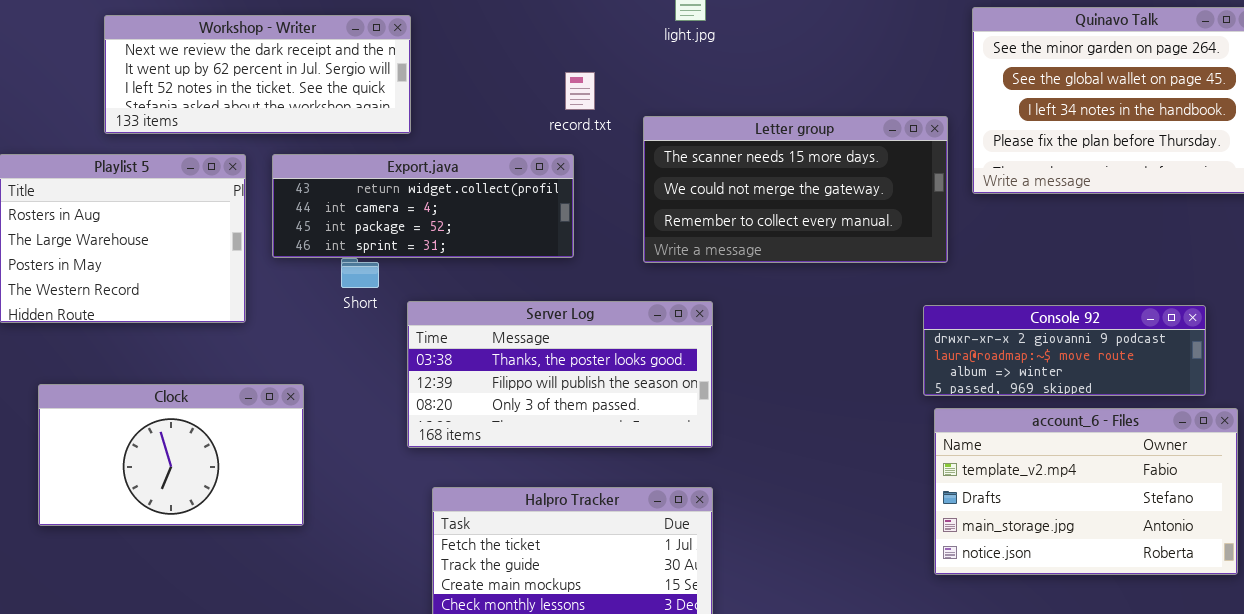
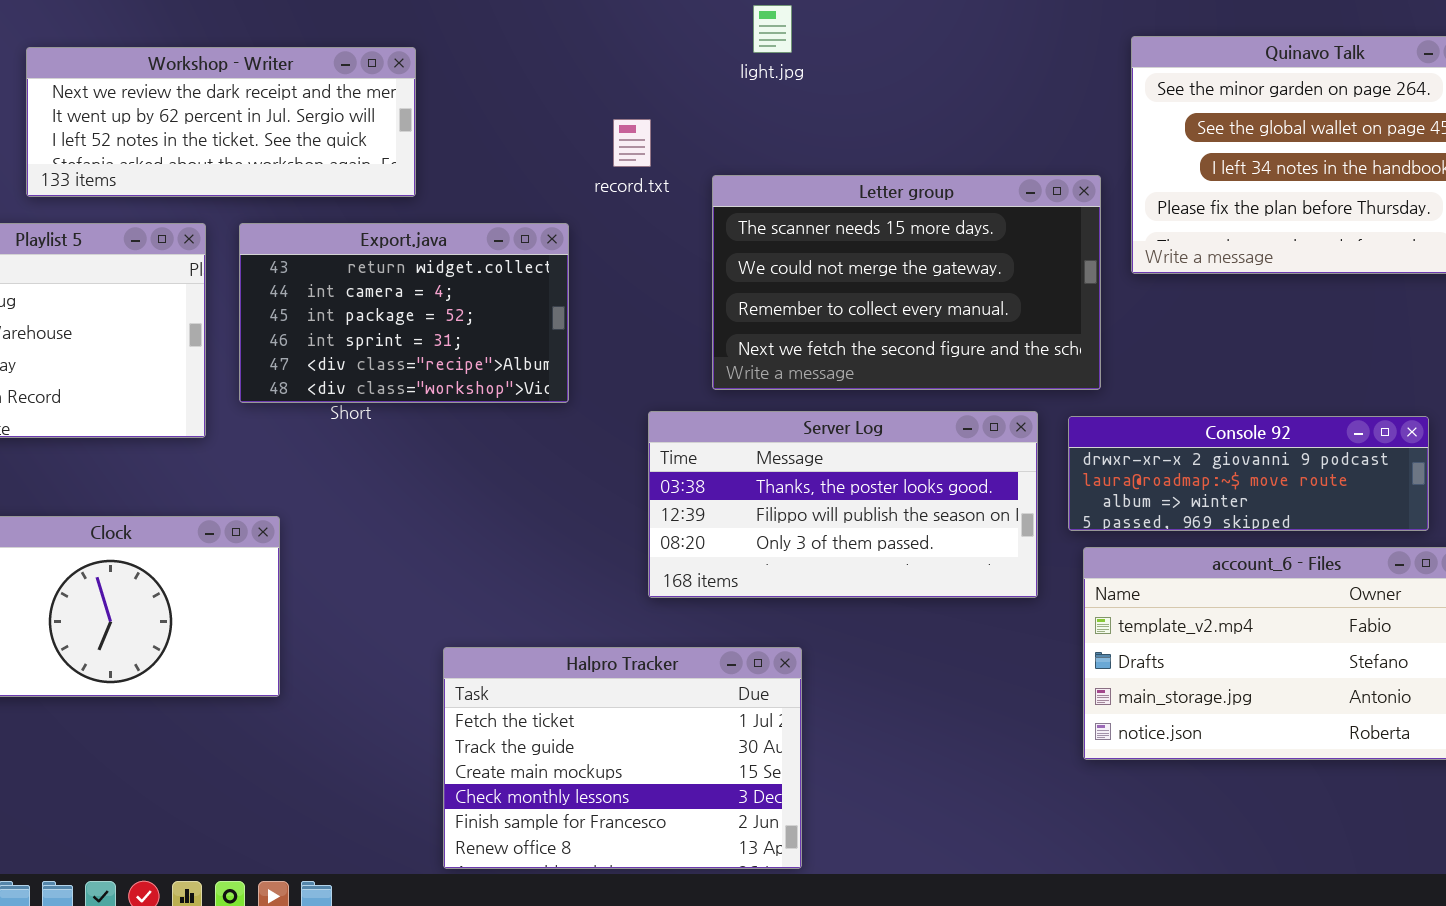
Letter group: [643,116,948,263] -> [712,175,1101,390], resized
Export.java: [272,154,574,258] -> [239,223,569,403], resized
Server Log: [407,301,713,448] -> [648,411,1038,598], moved

